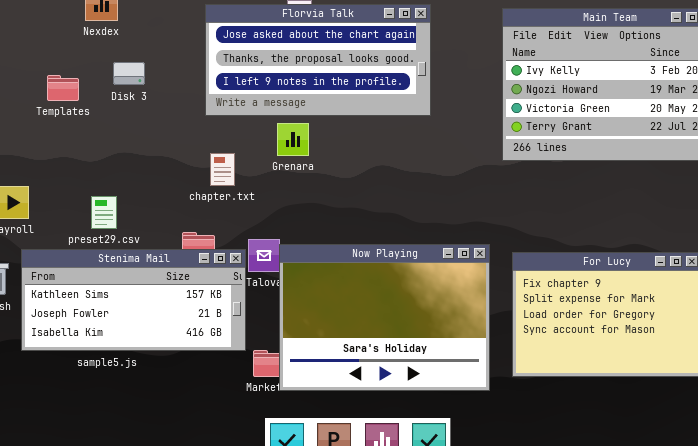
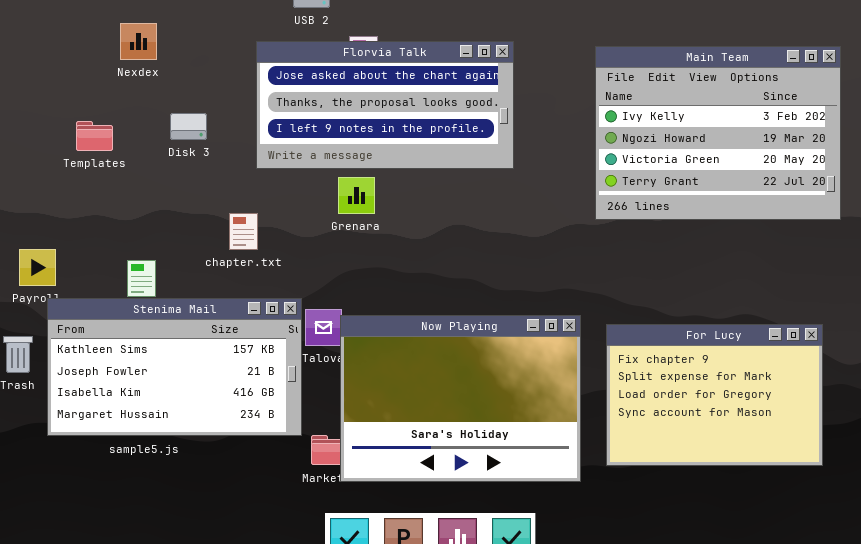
Disk 3: [113,62,145,85] -> [170,113,207,140], moved
chapter.txt: [210,153,235,186] -> [229,213,258,250], moved
Stenima Mail: [21,249,246,351] -> [47,298,302,436], resized

